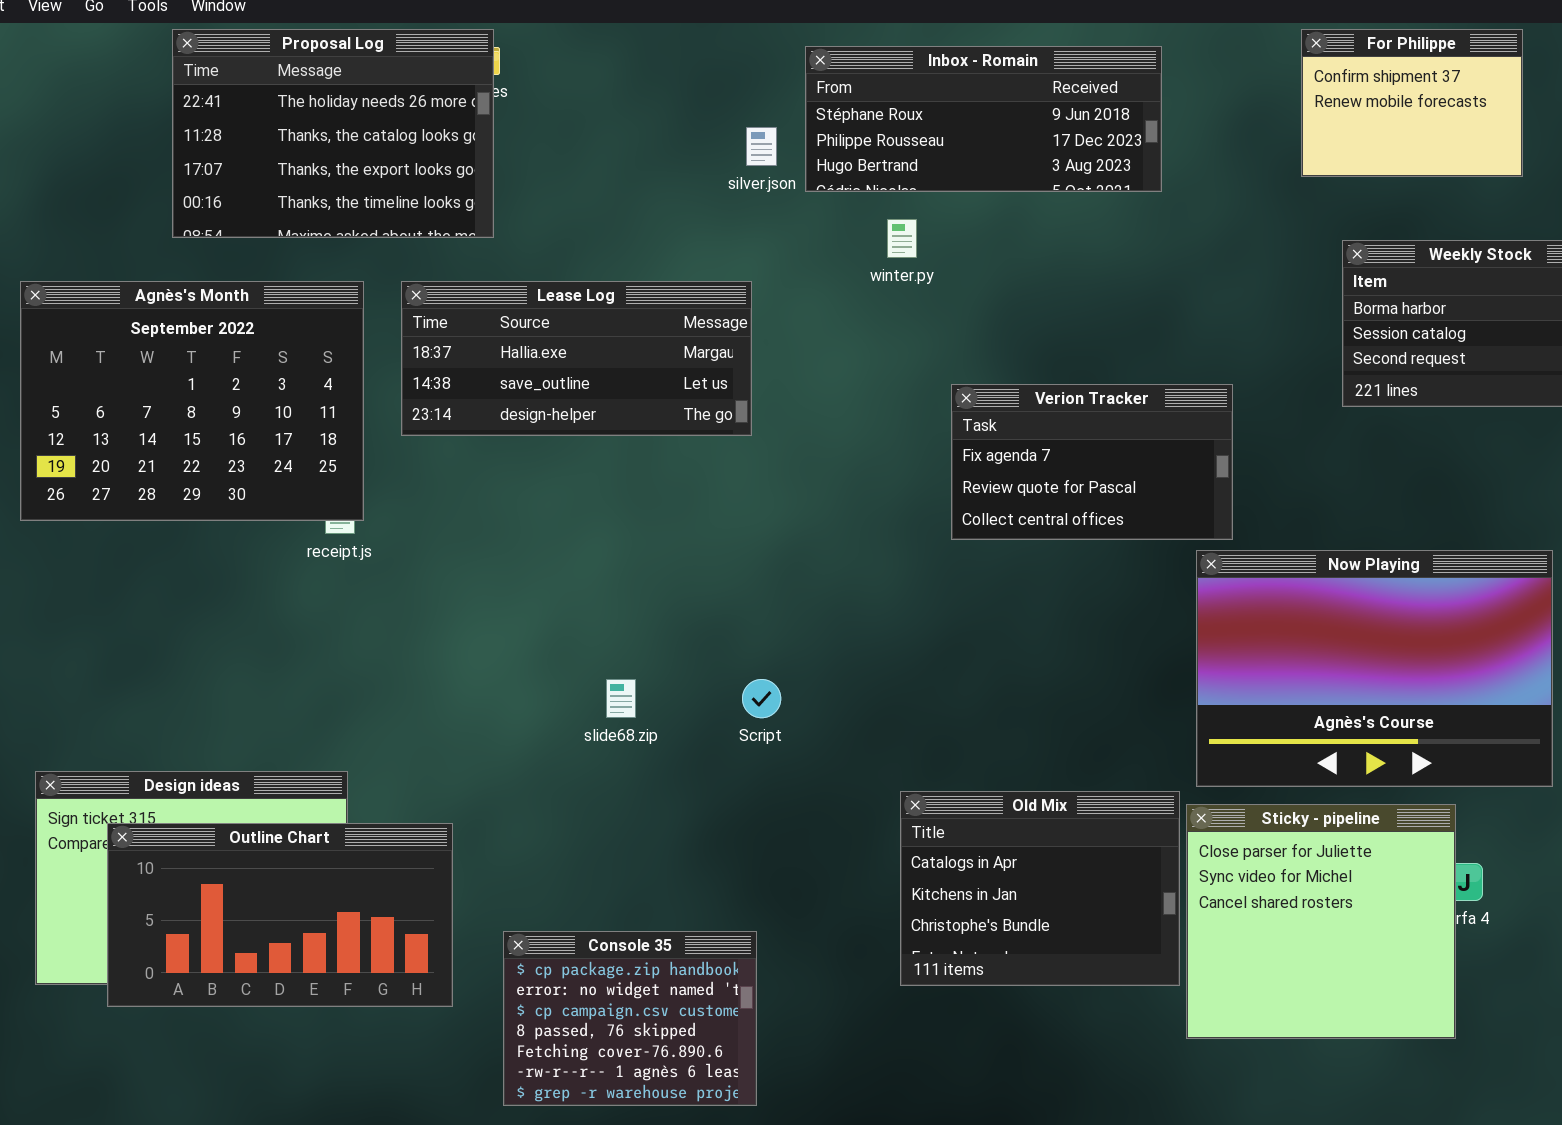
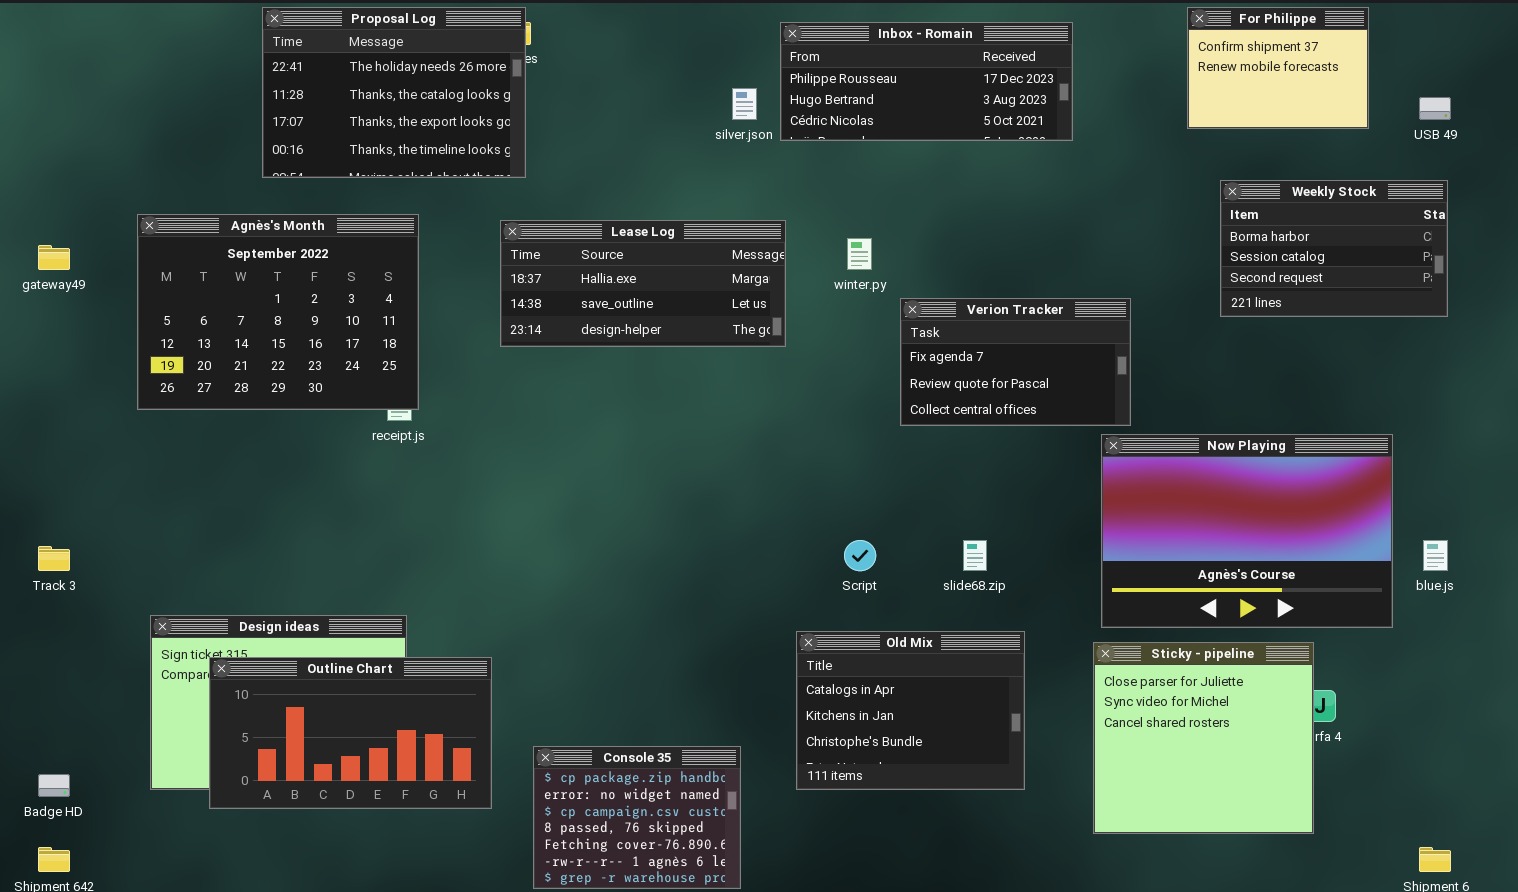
Inbox - Romain: [805,46,1162,192] -> [780,22,1073,141], scrolled down 1 row
winter.py: [887,219,917,258] -> [847,238,872,270], moved
Lease Log: [401,281,752,436] -> [500,220,786,347], moved
slide68.zip: [606,679,636,718] -> [963,540,987,571], moved
Script: [742,679,781,718] -> [844,540,876,571], moved
Old Mix: [900,791,1180,986] -> [796,631,1025,790], moved

